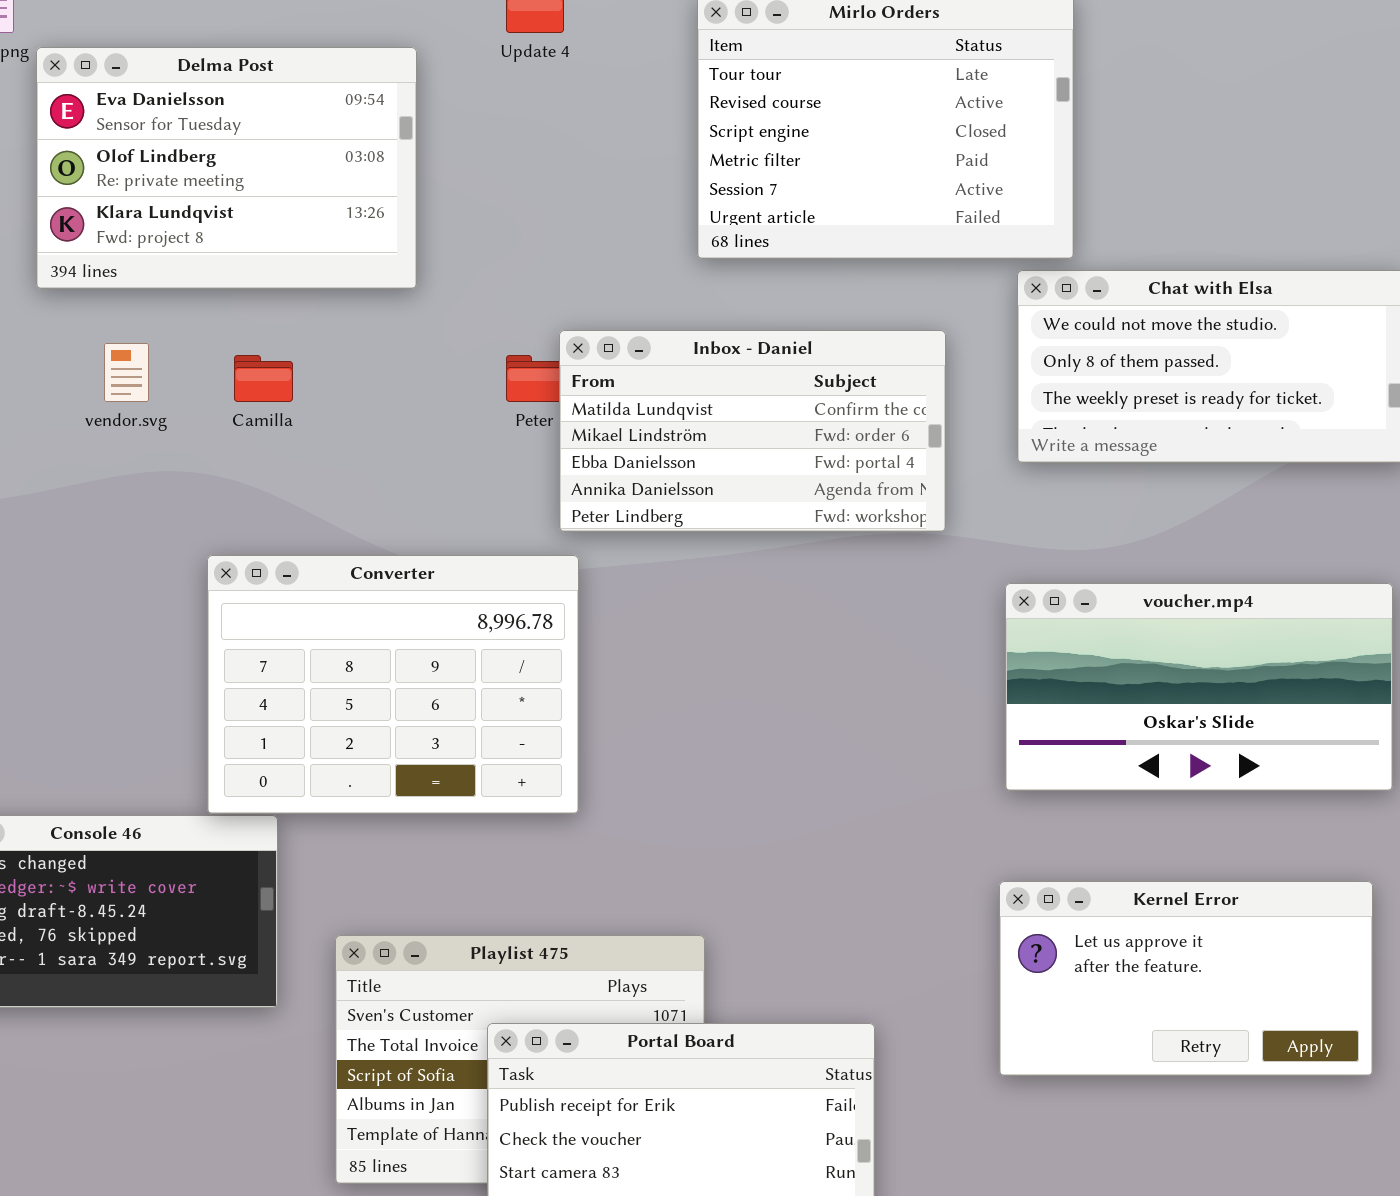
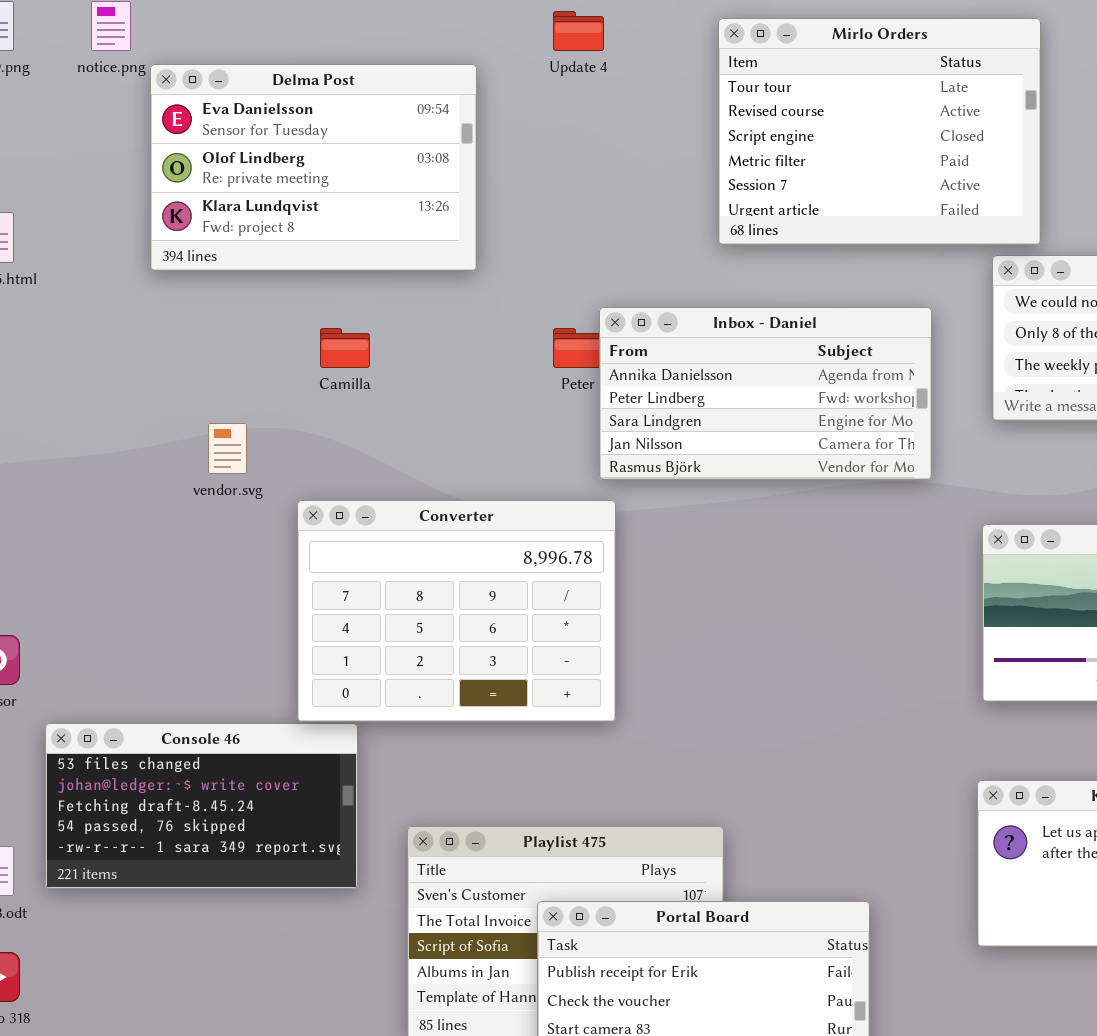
Inbox - Daniel: [559,330,946,532] -> [599,307,932,480], scrolled down 3 rows
vendor.svg: [104,343,149,402] -> [208,423,247,474], moved

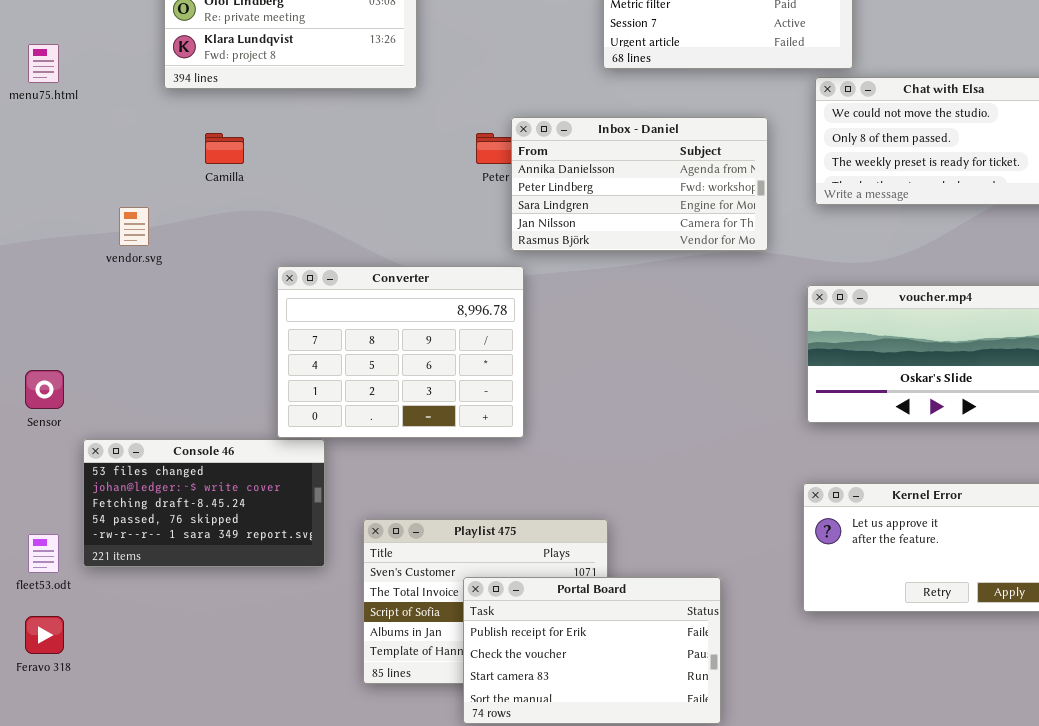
Camilla: [320,328,370,368] -> [205,133,244,164], moved
vendor.svg: [208,423,247,474] -> [119,207,149,246], moved

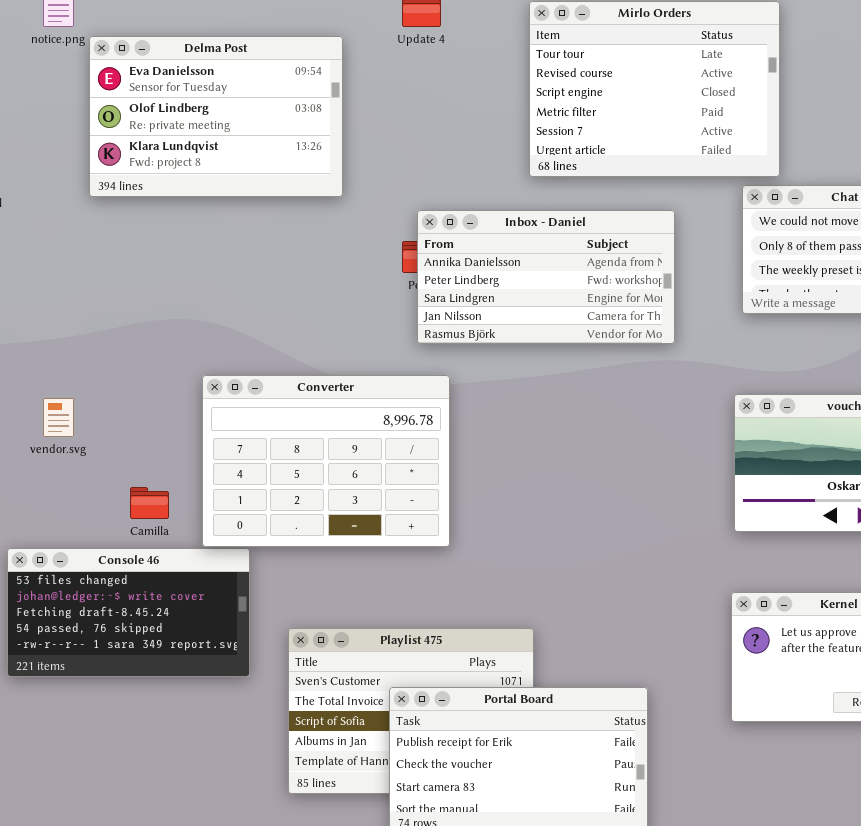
Inbox - Daniel: [511,117,768,251] -> [417,210,675,344], moved
Camilla: [205,133,244,164] -> [130,487,169,519], moved
vendor.svg: [119,207,149,246] -> [43,398,74,437], moved

